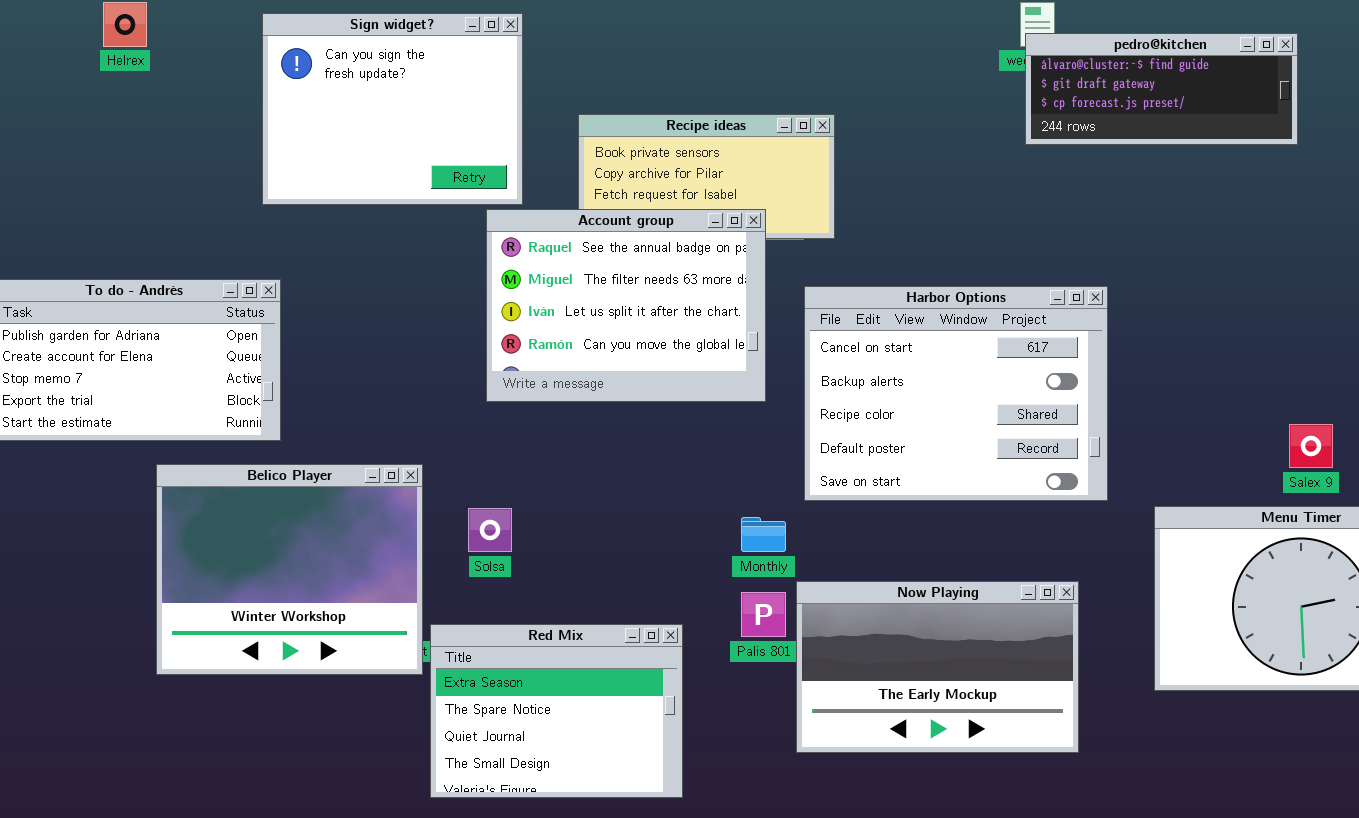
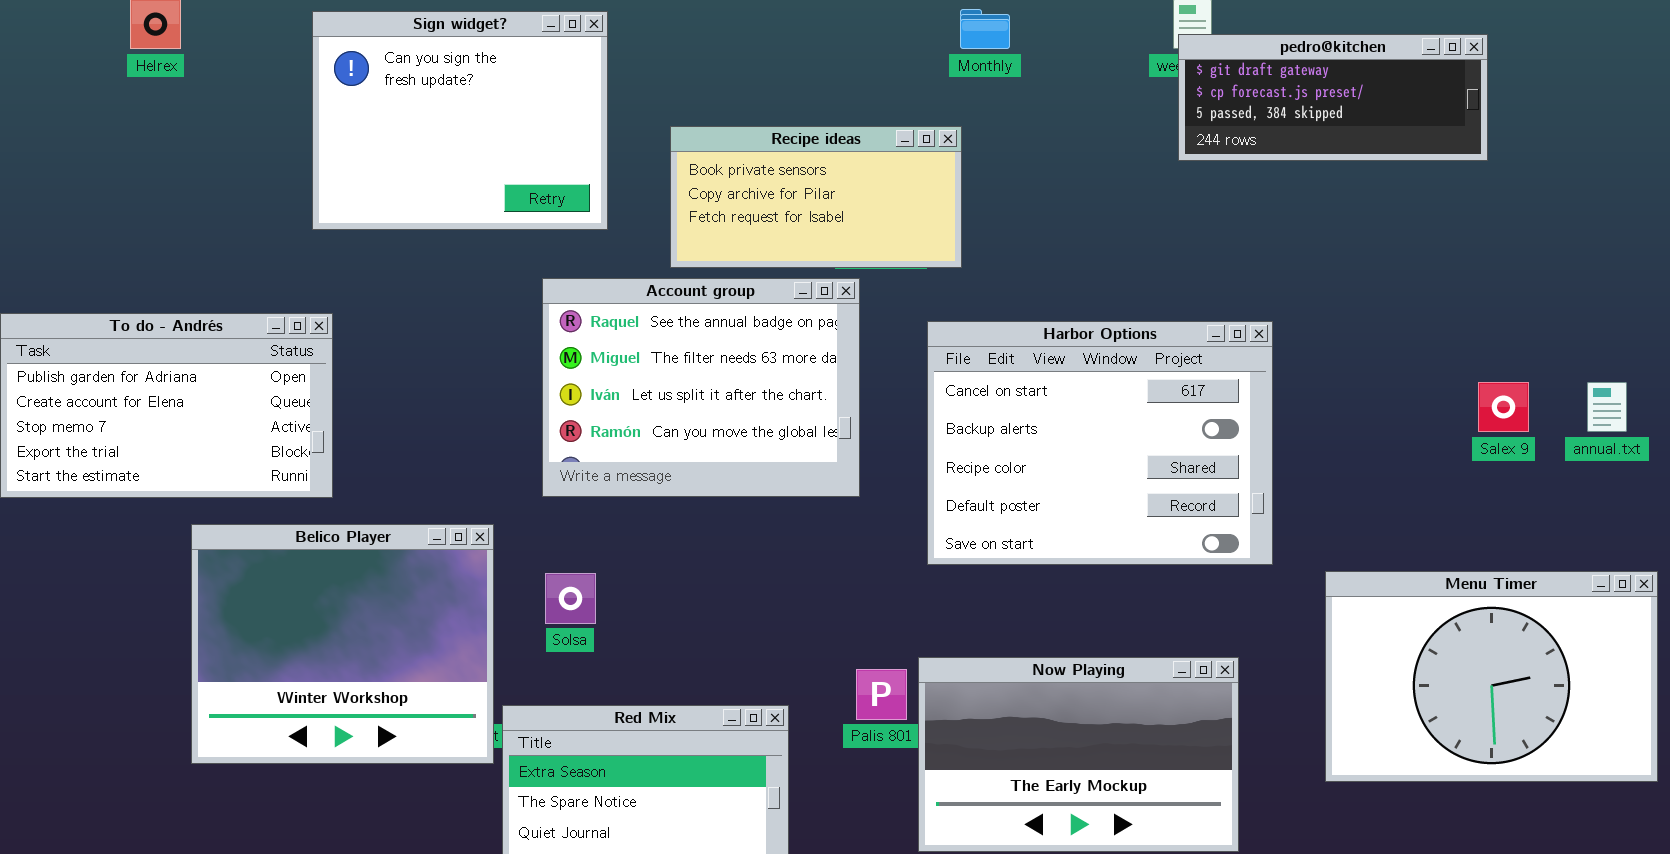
pedro@kitchen: [1025,33,1298,145] -> [1178,34,1488,161], scrolled down 1 row
Account group: [486,209,766,402] -> [542,278,860,497], moved
Salex 9: [1289,424,1333,468] -> [1478,382,1529,432], moved
Monthly: [741,517,786,552] -> [960,9,1010,49], moved

